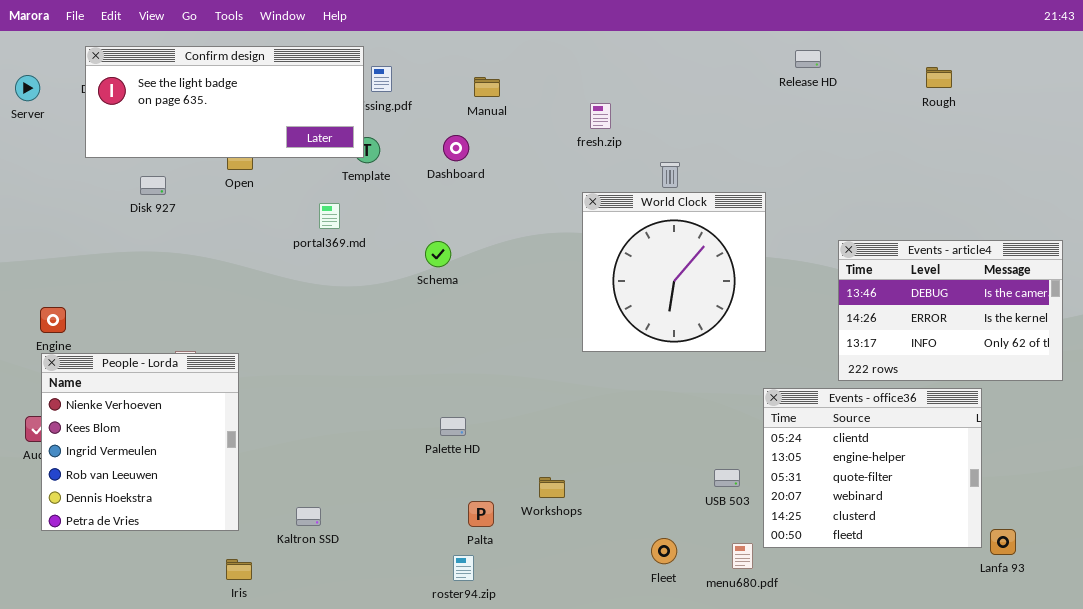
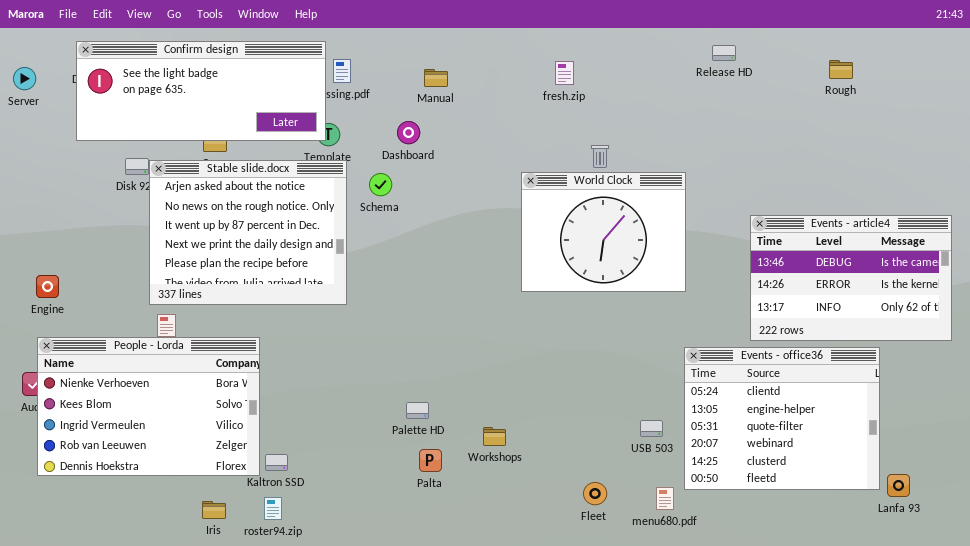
fresh.zip: [590,103,611,129] -> [555,61,574,85], moved
Stable slide.docx: none -> [149,160,347,305], opened
World Clock: [582,192,766,352] -> [521,172,686,292], resized
Schema: [425,241,451,267] -> [369,173,392,196], moved
People - Lorda: [41,353,239,531] -> [37,337,260,476], resized
Palette HD: [440,417,466,436] -> [406,402,429,419], moved
roster94.zip: [453,555,474,581] -> [264,497,282,520], moved

